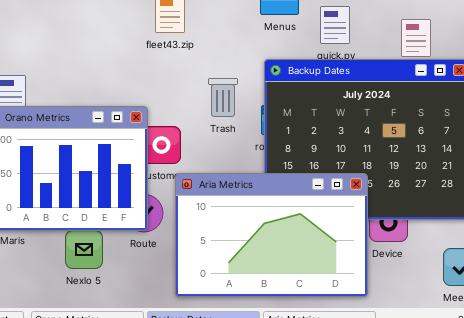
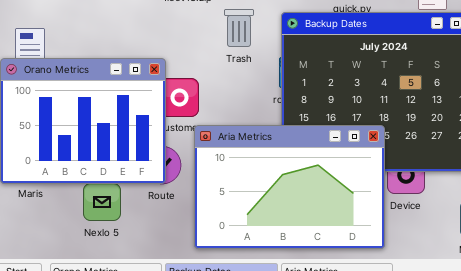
Trash: [208,78,238,117] -> [224,9,254,47], moved

